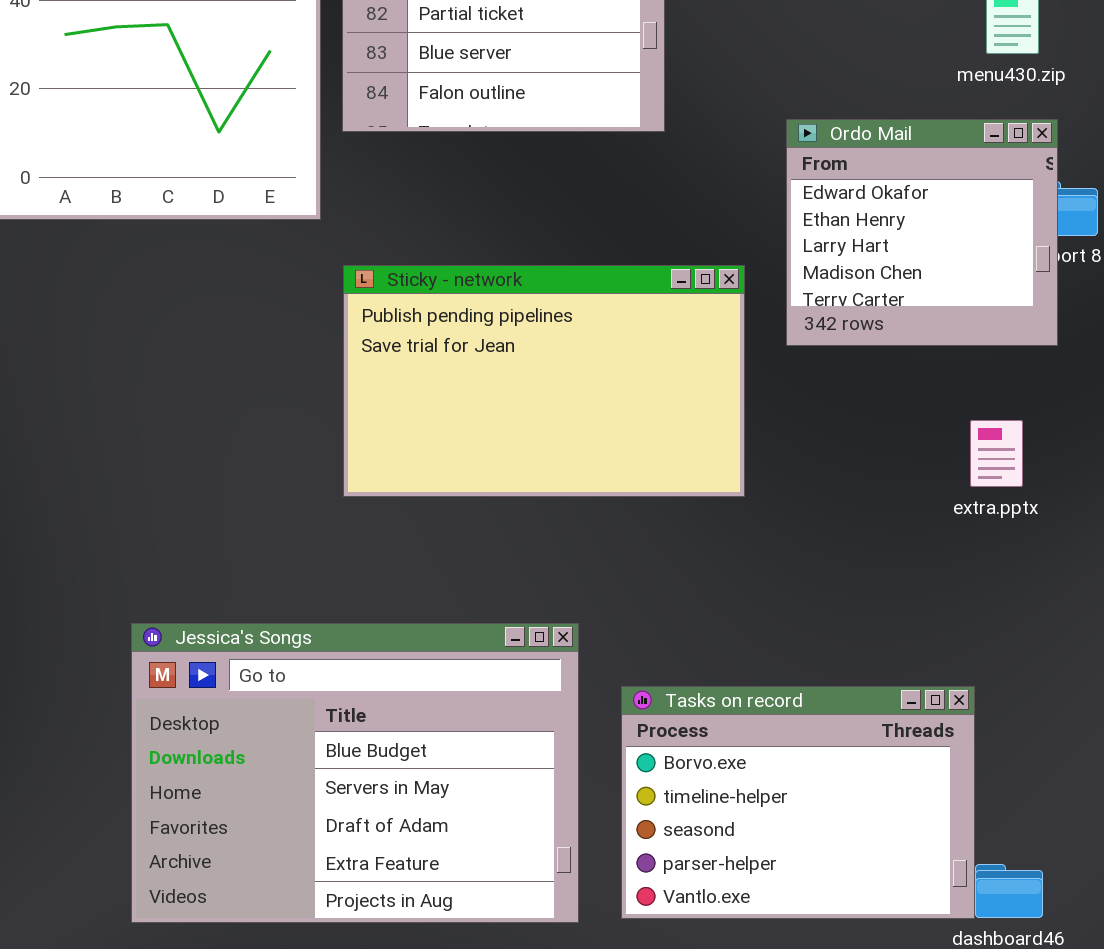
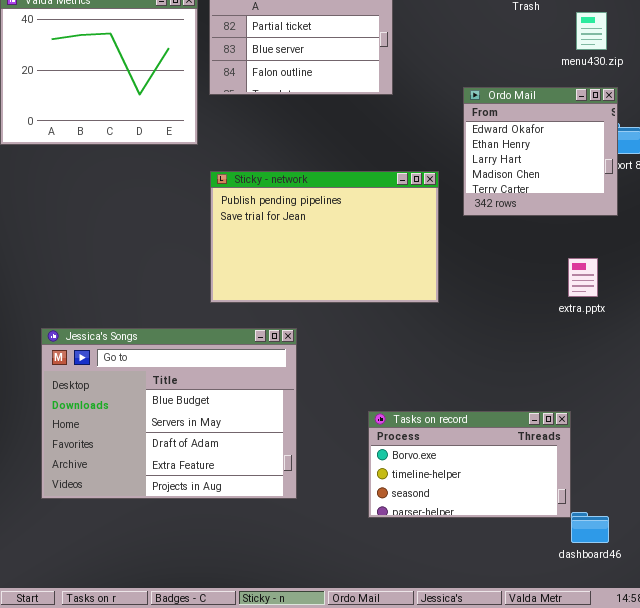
Jessica's Songs: [131,623,579,923] -> [41,328,297,499], moved
Tasks on record: [621,686,975,919] -> [368,411,571,518], resized

